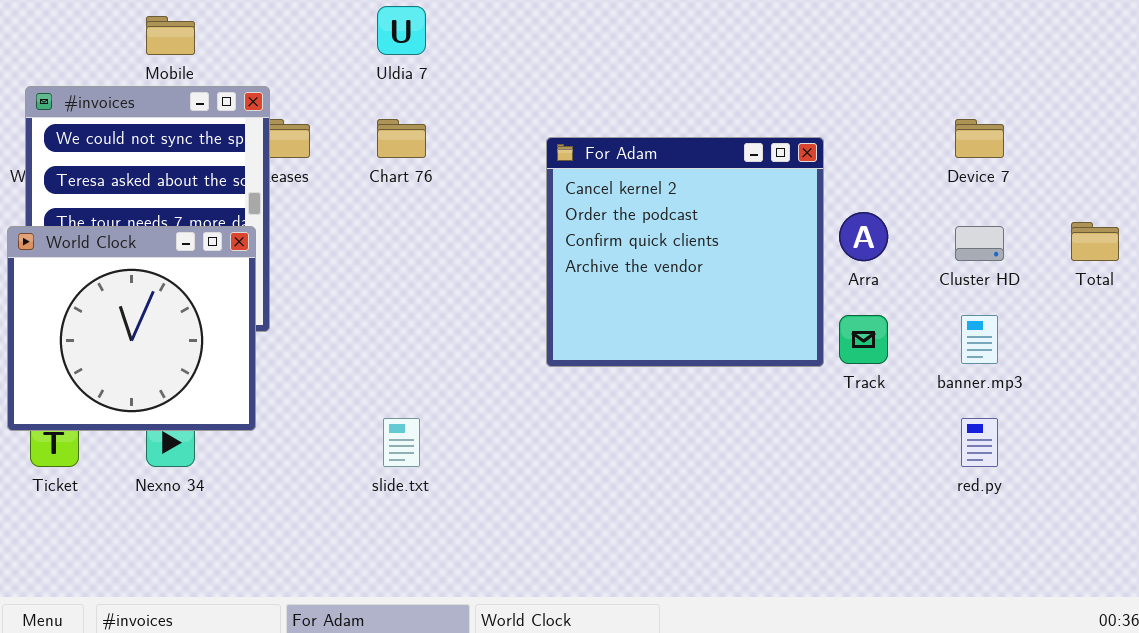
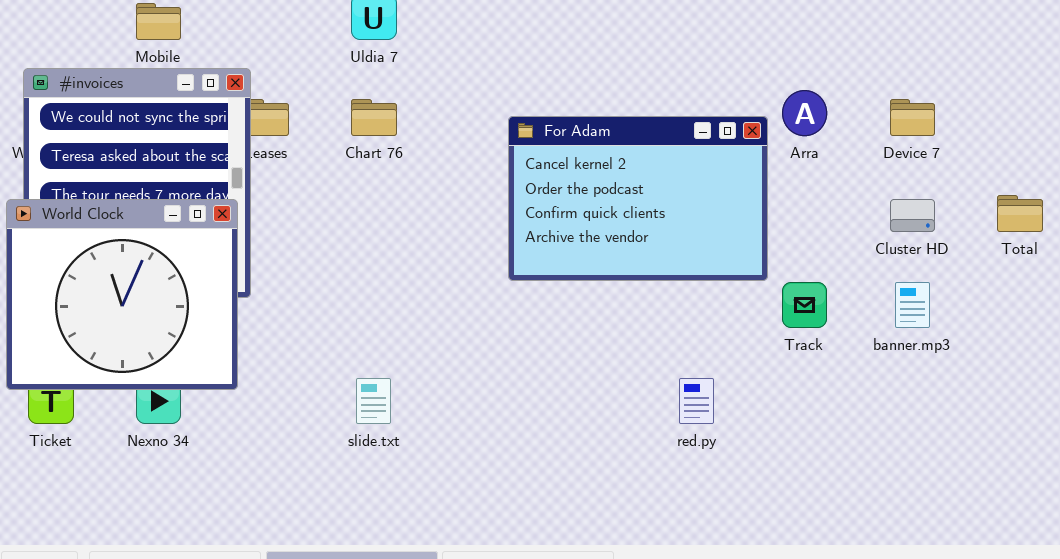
For Adam: [546,137,824,367] -> [508,116,768,281], resized
Arra: [839,212,888,261] -> [782,90,827,136], moved
red.py: [961,418,998,467] -> [679,378,714,424], moved

